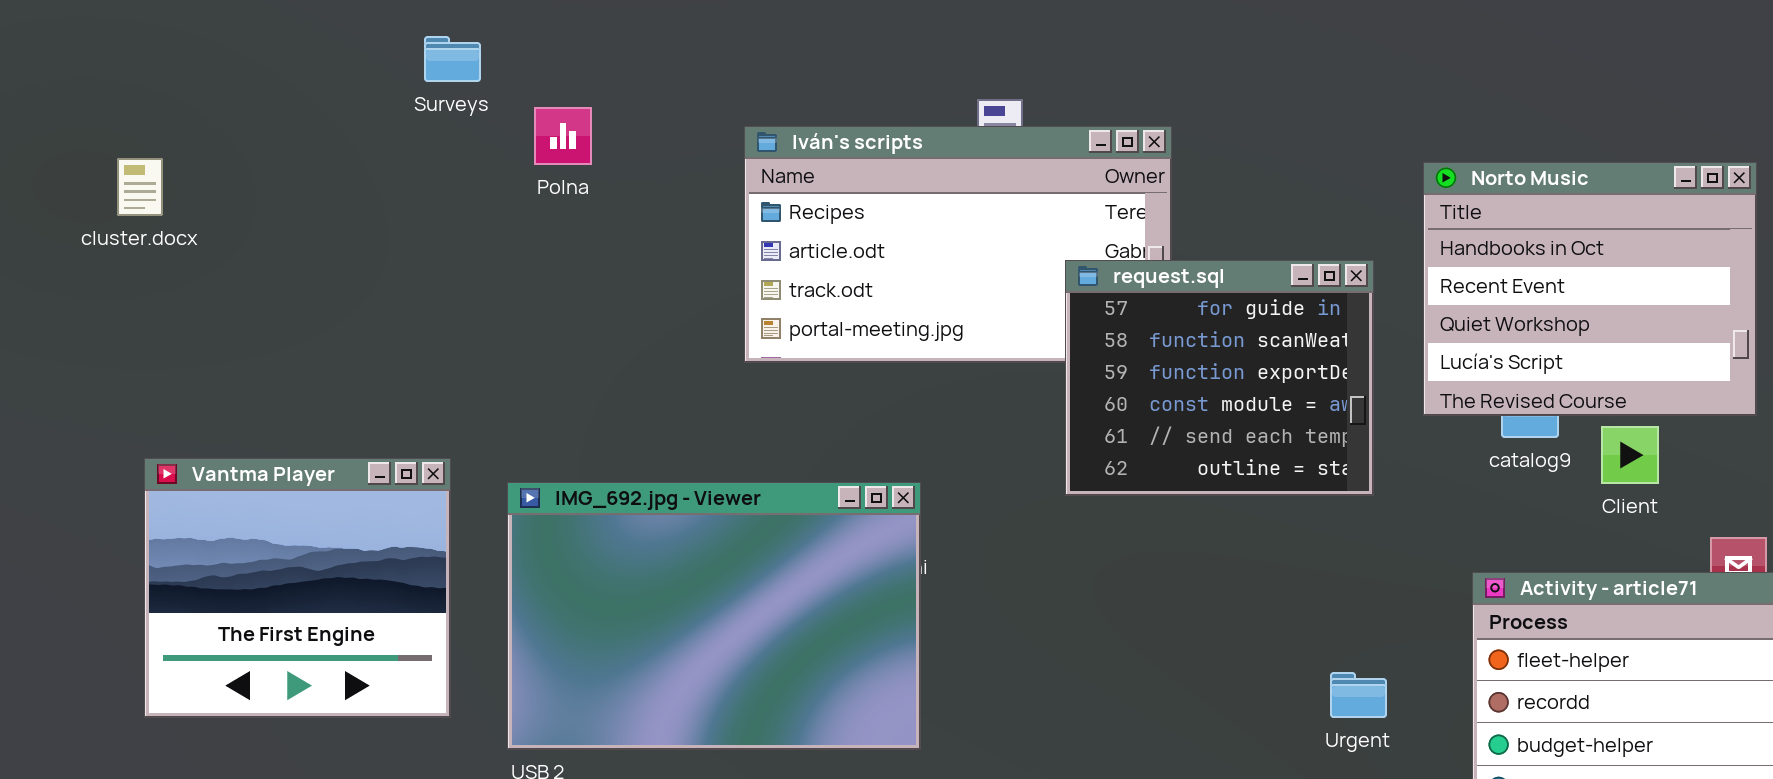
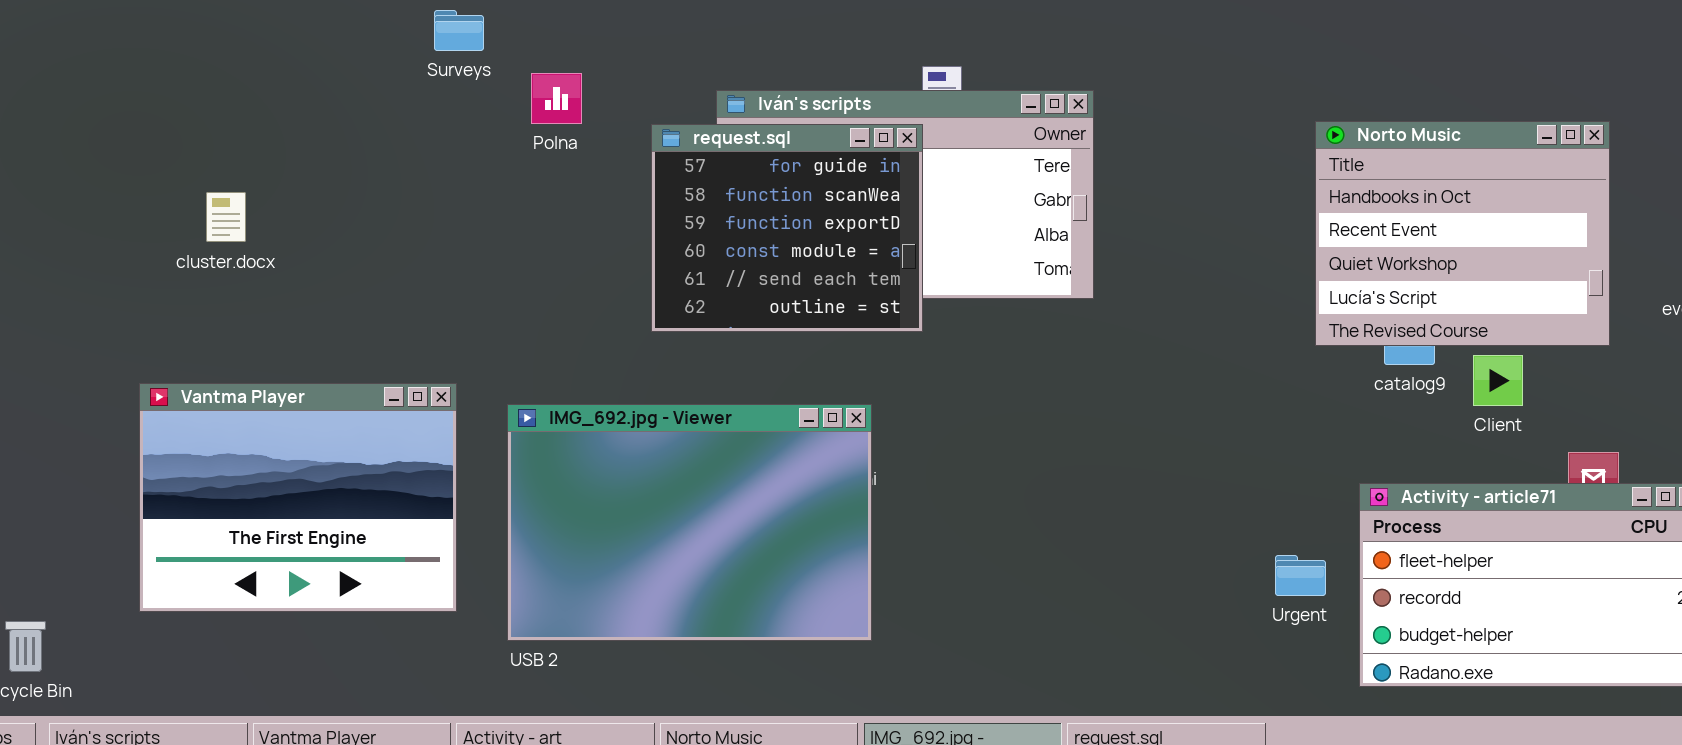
cluster.docx: [117,158,163,216] -> [206,192,246,242], moved
request.sql: [1065,260,1374,496] -> [651,124,923,332], moved
Vantma Player: [144,458,451,718] -> [139,383,457,612], resized
Urgent: [1330,672,1387,718] -> [1275,555,1326,596], moved

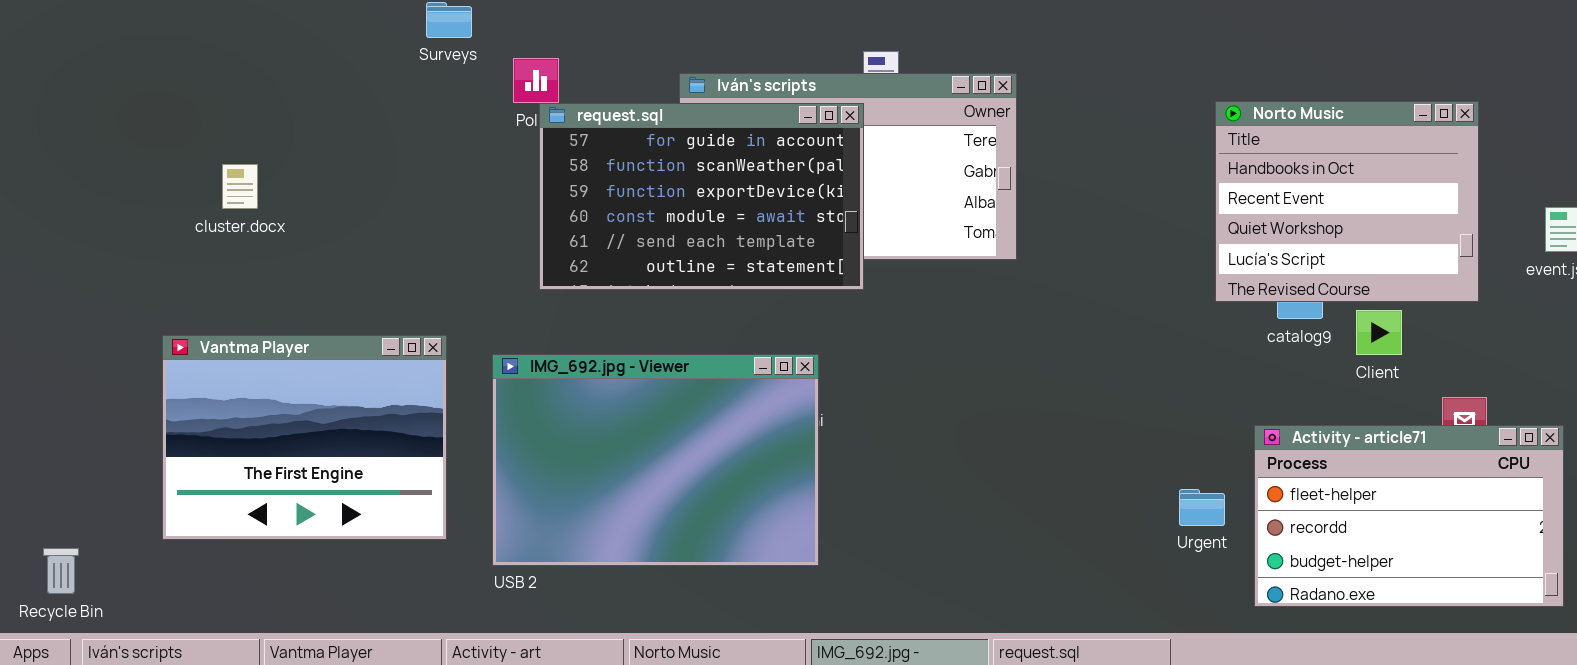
request.sql: [651,124,923,332] -> [539,103,864,290], resized

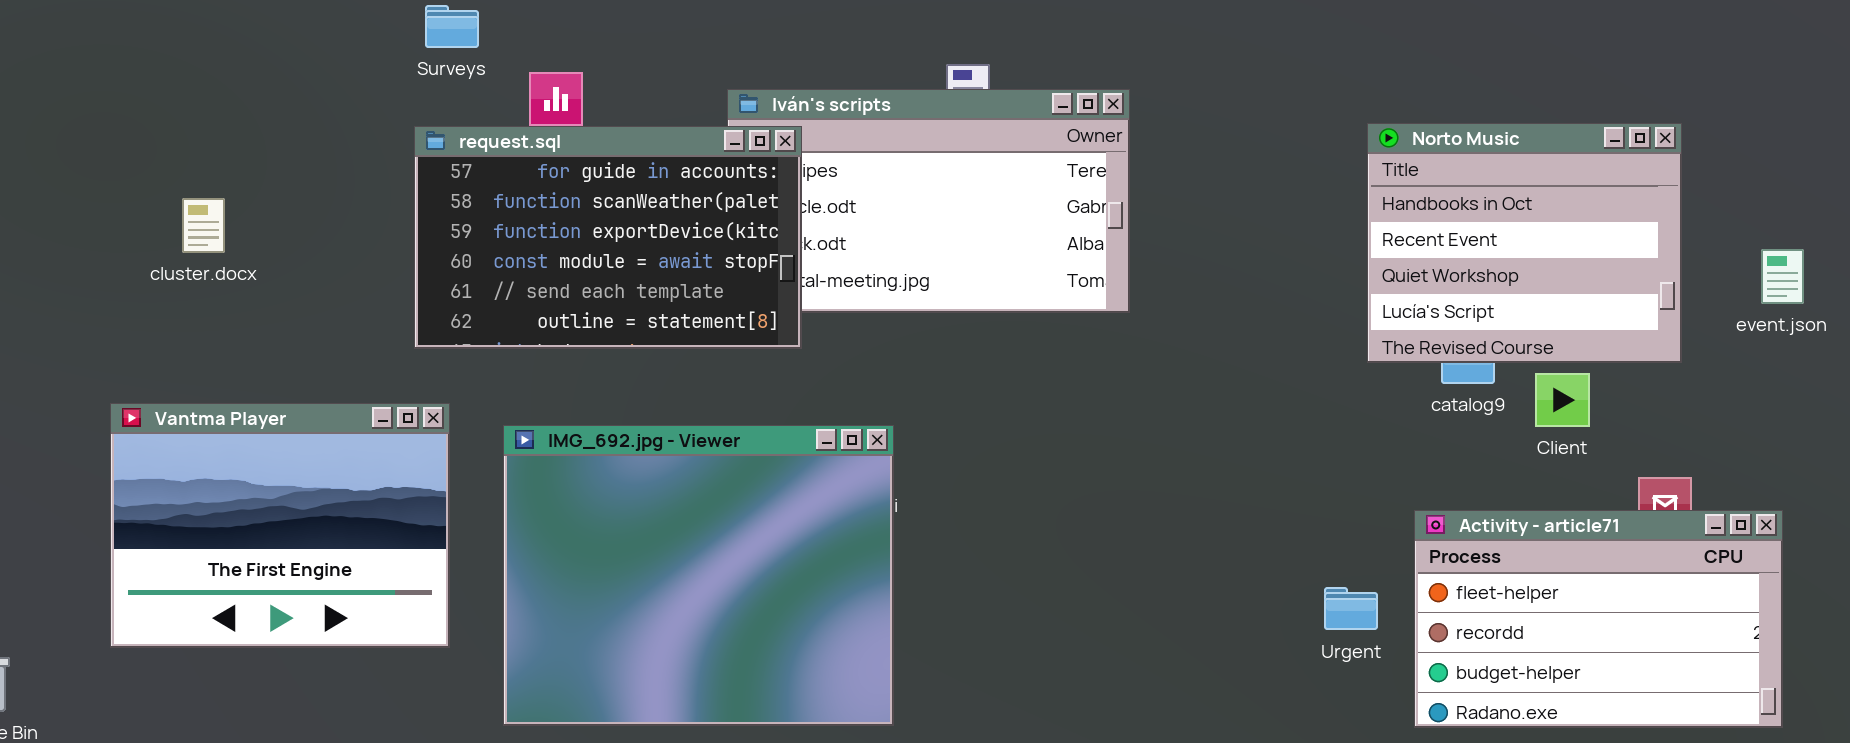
request.sql: [539,103,864,290] -> [414,126,802,349], moved
IMG_692.jpg - Viewer: [492,354,819,566] -> [503,425,894,726], resized

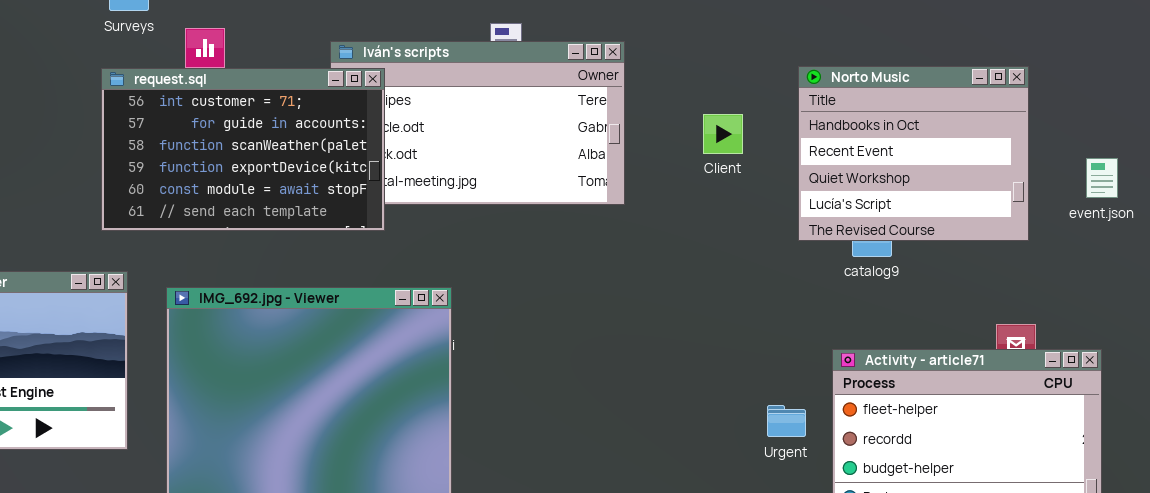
request.sql: [414,126,802,349] -> [101,68,385,231], scrolled up 1 row
Client: [1535,373,1590,427] -> [703,114,743,154], moved

